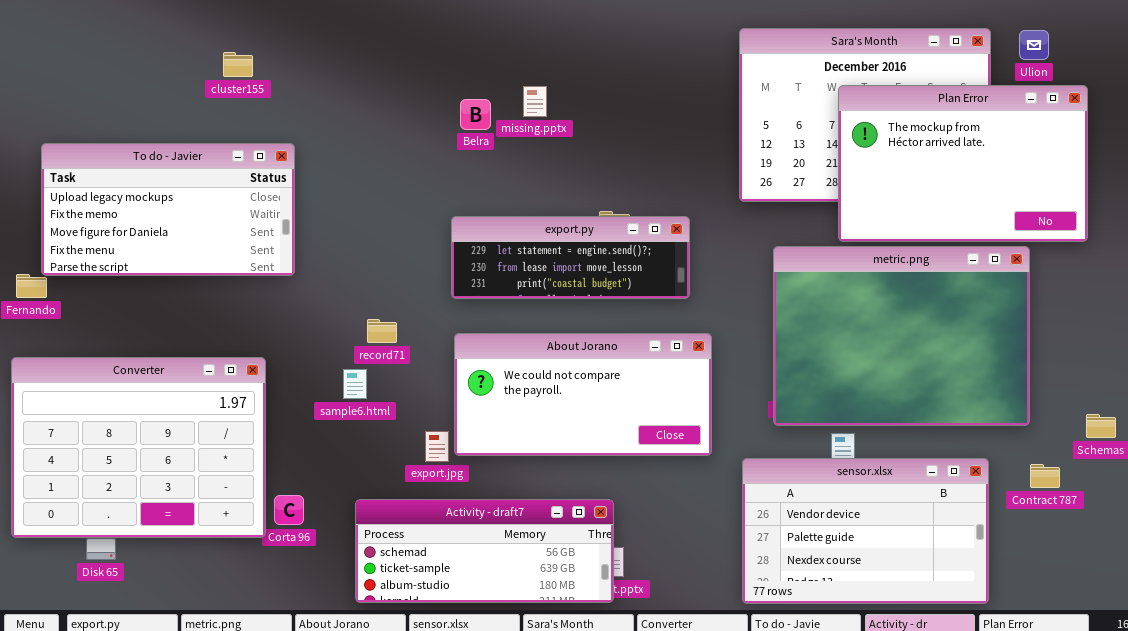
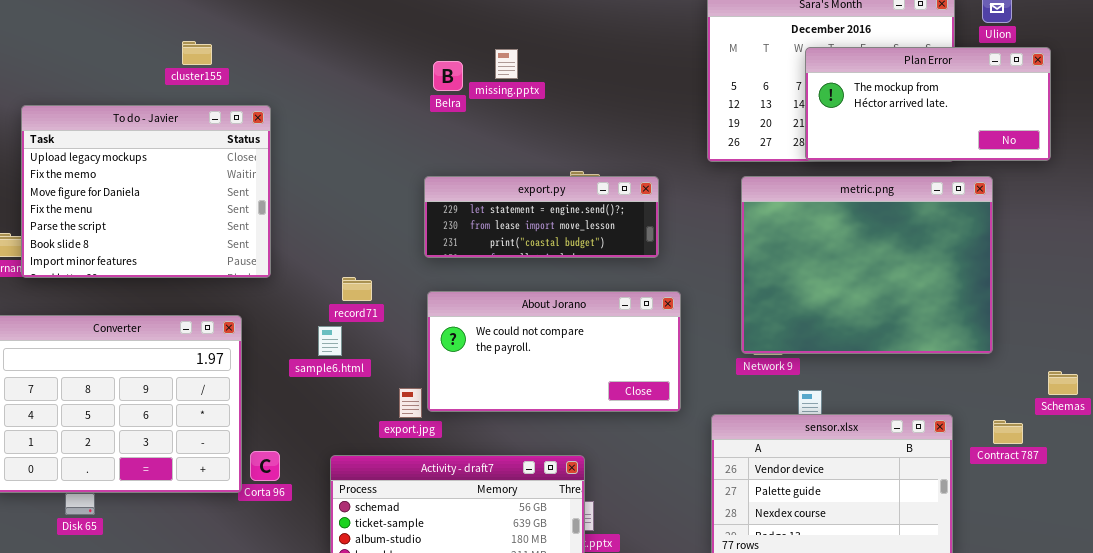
cluster155: [223,52,253,77] -> [182,41,212,65], moved
Plan Error: [838,85,1088,242] -> [805,47,1051,161], resized
To do - Javier: [41,143,295,276] -> [21,105,271,278], resized
metric.png: [773,246,1030,426] -> [741,176,993,354], moved

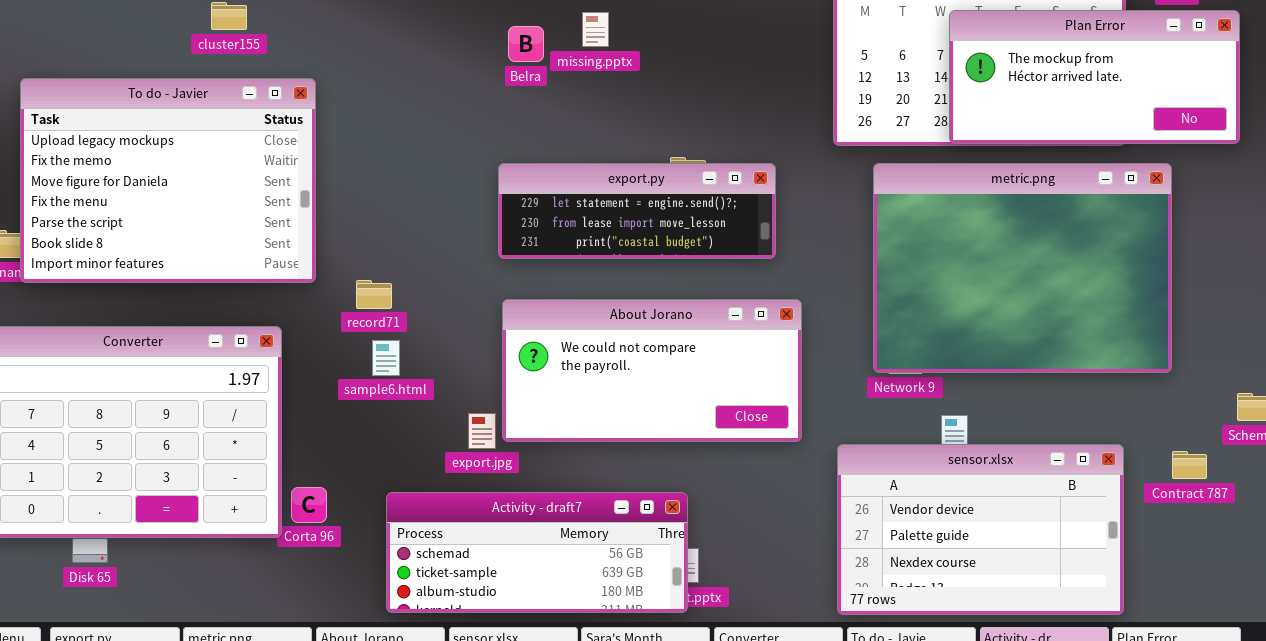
record71: [342,277,372,301] -> [356,280,392,309], moved

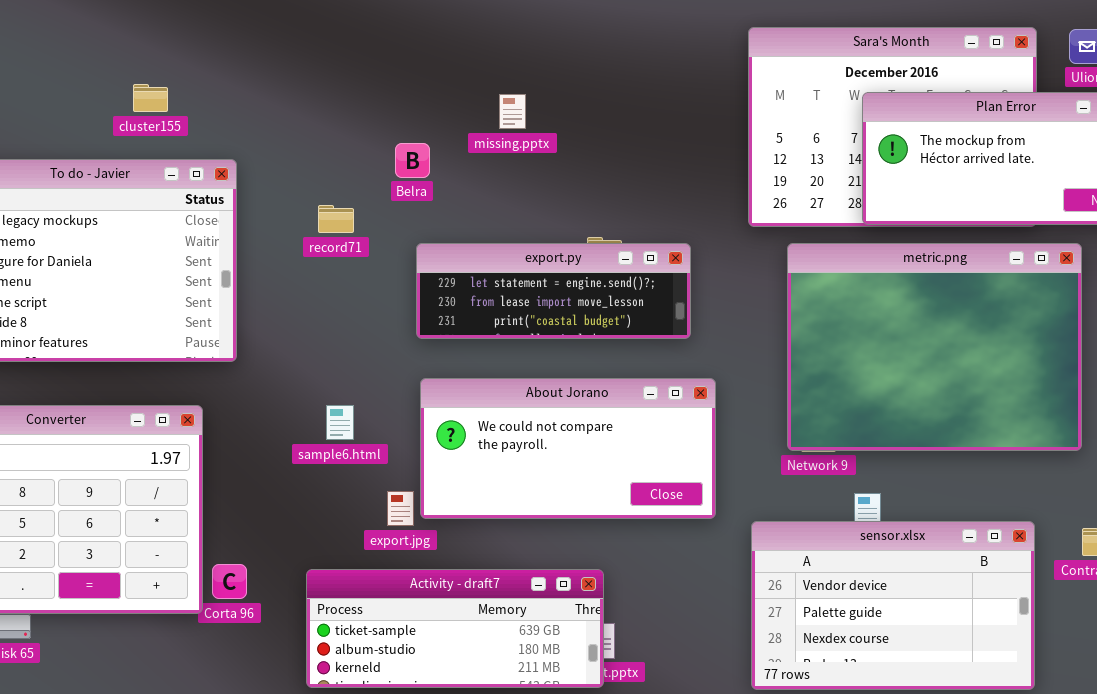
Belra: [508,26,544,62] -> [395,143,430,178], moved
record71: [356,280,392,309] -> [318,205,354,233], moved
sample6.html: [372,340,400,376] -> [326,405,354,440], moved
Activity - draft7: [386,492,688,613] -> [306,569,604,688], scrolled down 1 row

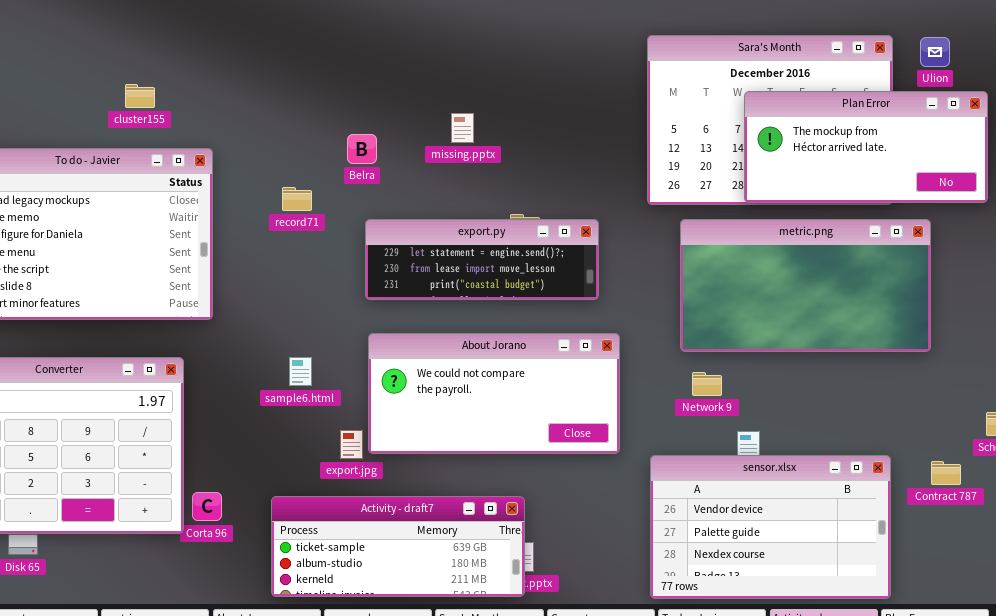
missing.pptx: [499,94,526,129] -> [451,113,474,143], moved
metric.png: [787,243,1082,451] -> [680,219,931,352], resized

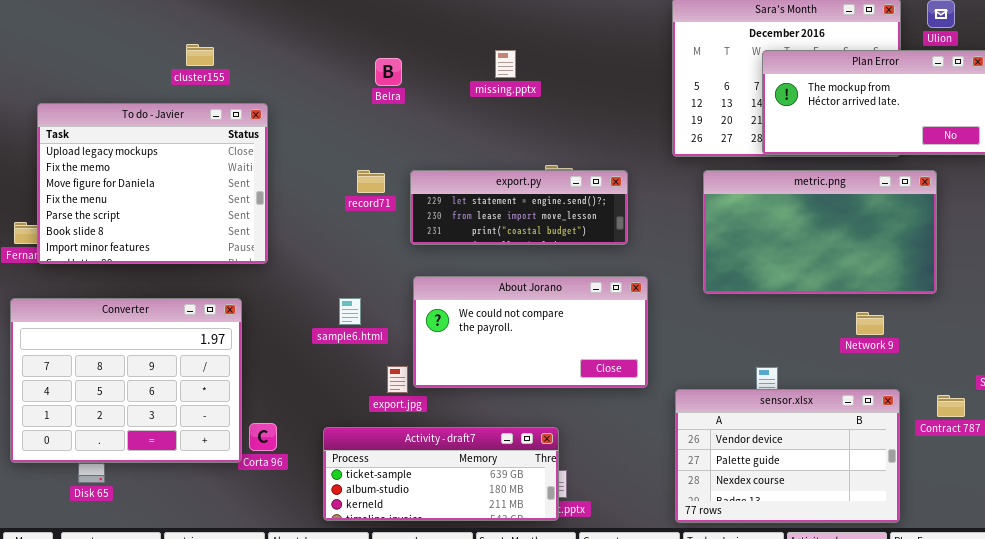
missing.pptx: [451,113,474,143] -> [495,50,516,78], moved
Belra: [347,134,377,164] -> [375,58,402,86], moved
record71: [282,187,312,211] -> [357,170,385,193], moved
Network 9: [692,372,722,396] -> [856,312,884,335], moved

